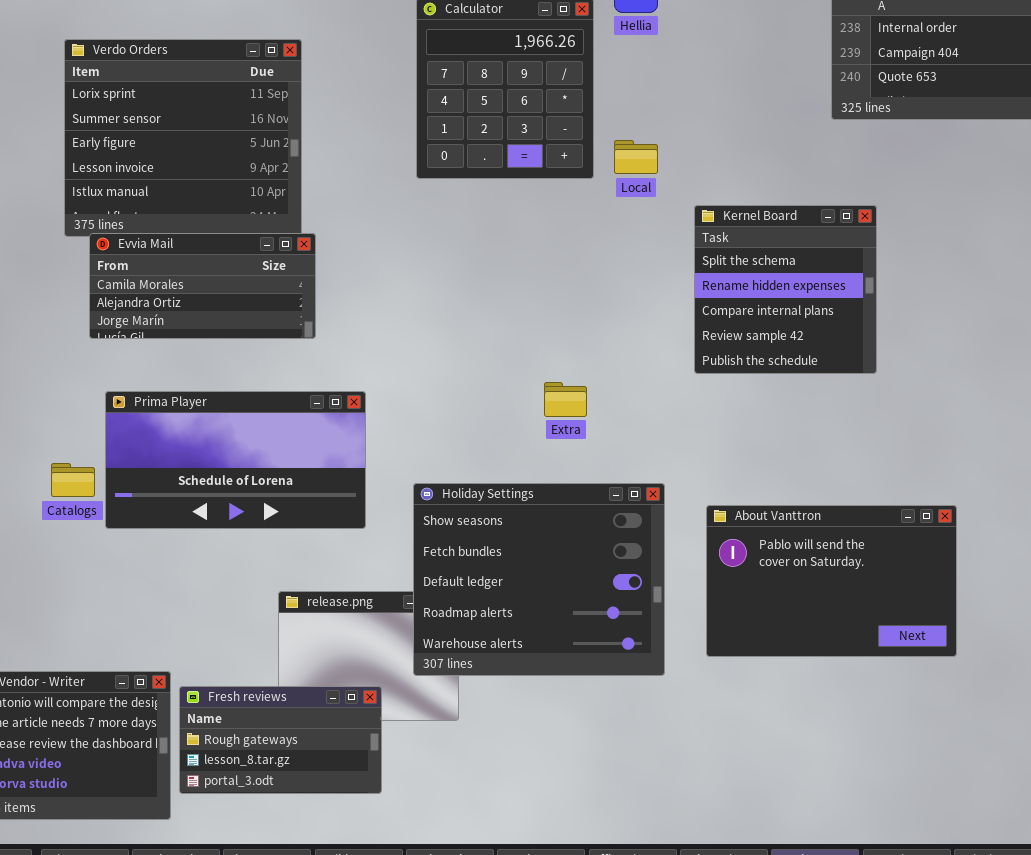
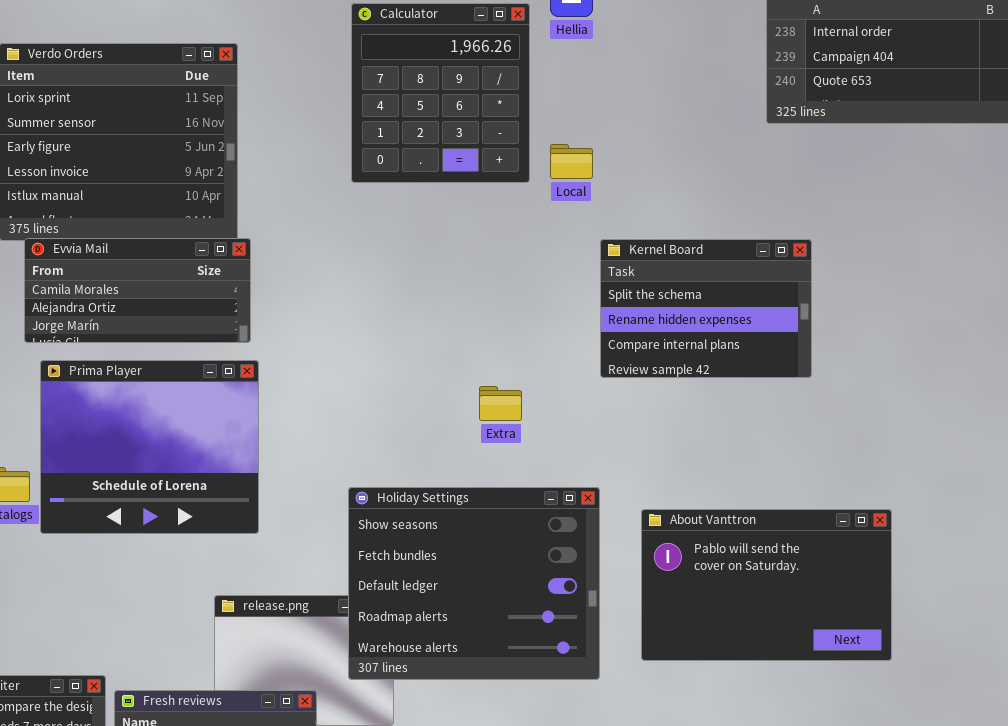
Kernel Board: [694,205,877,374] -> [600,239,812,378], resized
Prima Player: [105,391,366,529] -> [40,360,259,534], resized

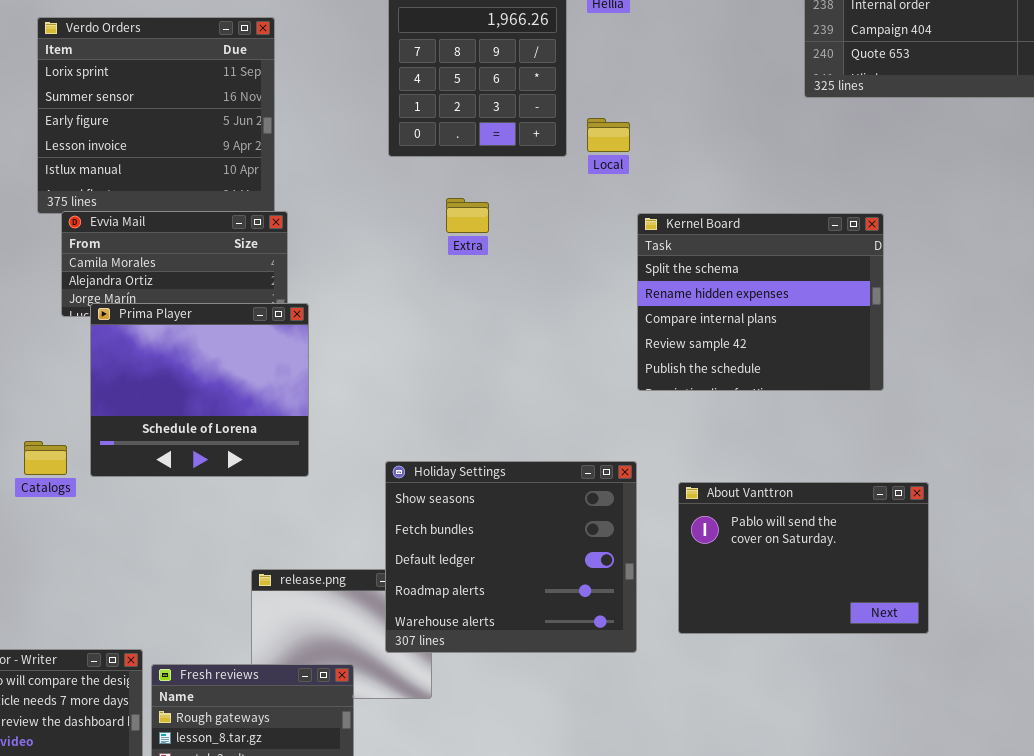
Kernel Board: [600,239,812,378] -> [637,213,884,391], resized
Prima Player: [40,360,259,534] -> [90,303,309,477], moved
Extra: [479,386,522,421] -> [446,198,489,233], moved

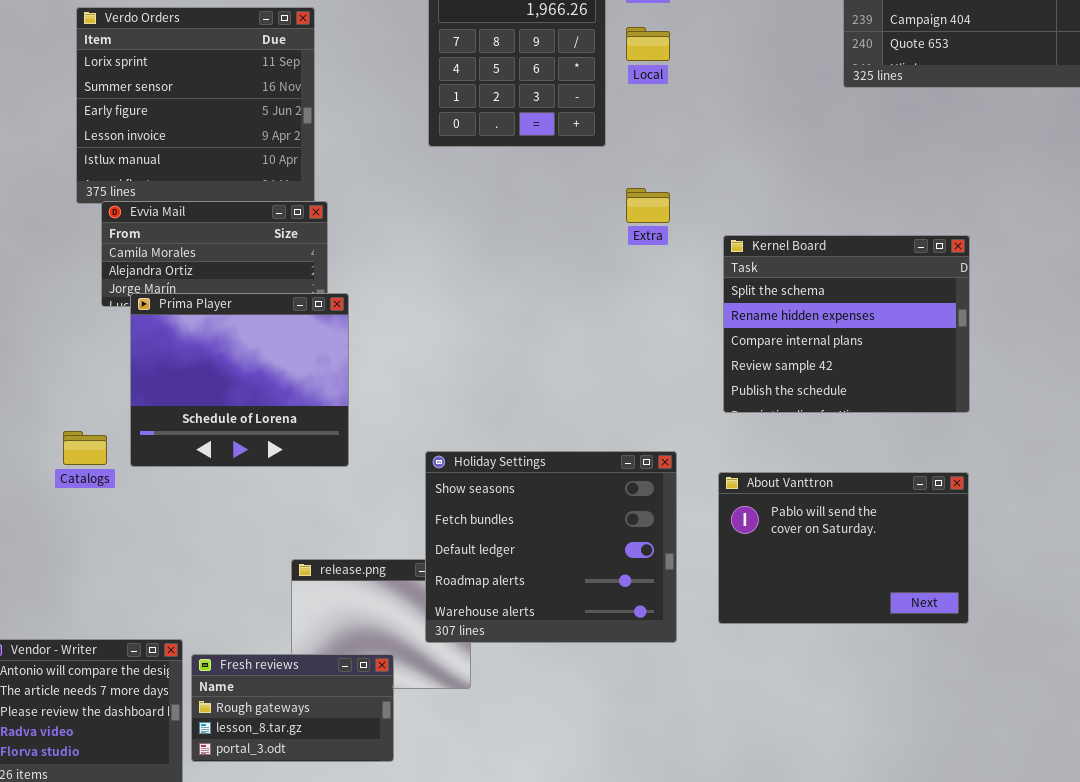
Local: [587,118,630,152] -> [626,27,670,61], moved
Extra: [446,198,489,233] -> [626,188,670,223], moved
Kernel Board: [637,213,884,391] -> [723,235,970,413], moved

